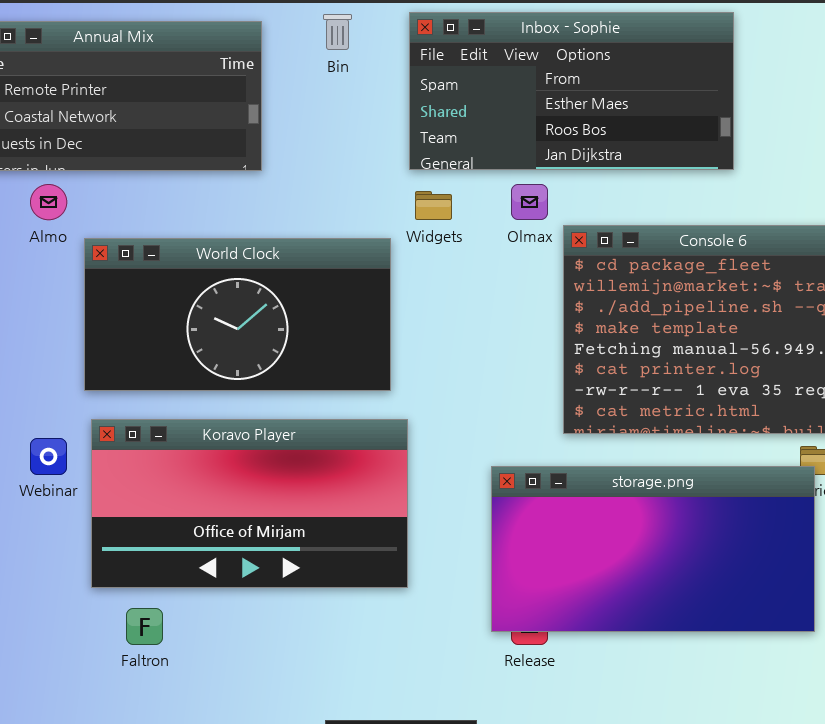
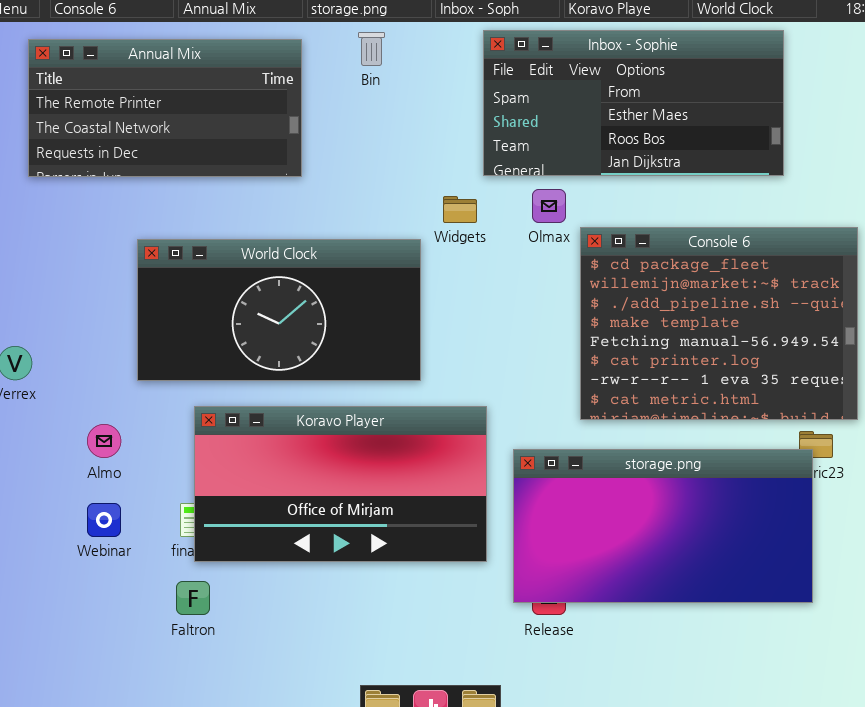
Inbox - Sophie: [409,12,734,170] -> [483,30,784,176], moved
Almo: [30,184,67,220] -> [87,424,121,458], moved
Koravo Player: [91,419,408,588] -> [194,406,487,562], moved
Webinar: [30,438,67,475] -> [87,503,121,537], moved

